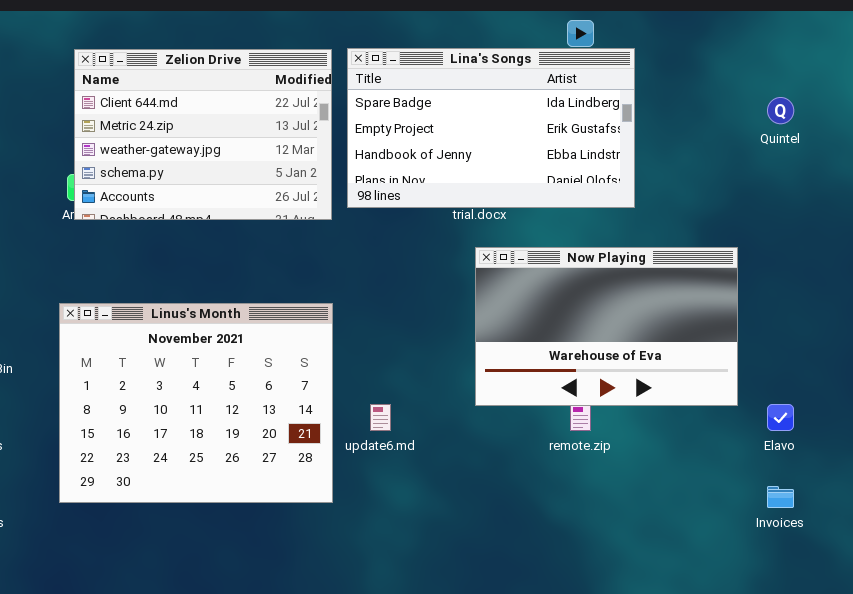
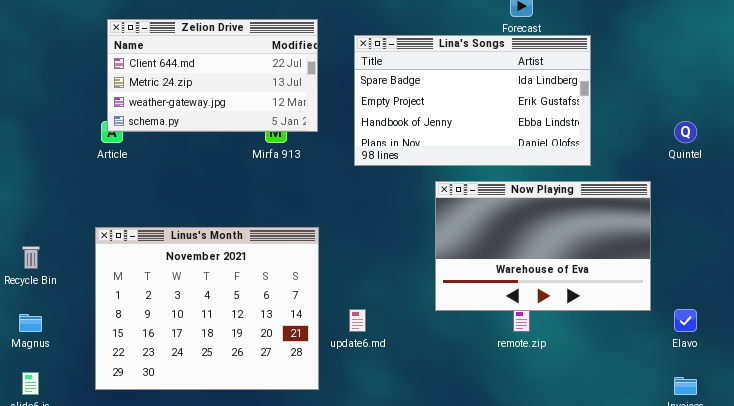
Lina's Songs: [347,48,635,208] -> [354,35,591,166], moved
Zelion Drive: [74,49,332,220] -> [107,19,318,132], resized
Quintel: [767,97,794,124] -> [674,121,697,143], moved

